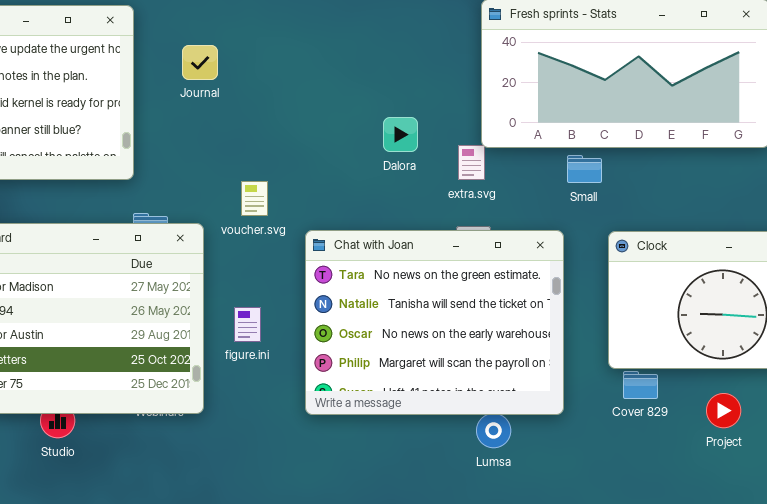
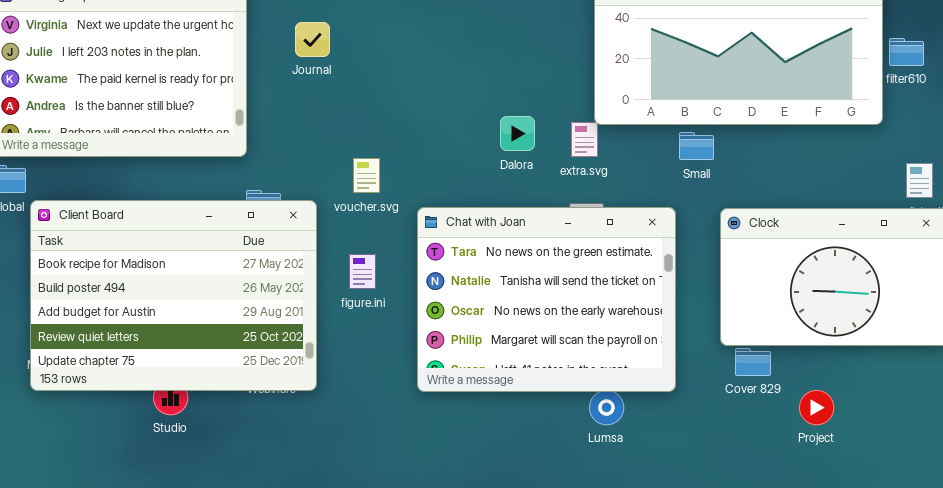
Dalora: [383,117,418,152] -> [500,116,535,151], moved
figure.ini: [234,307,261,342] -> [349,254,376,289], moved
Project: [706,393,741,428] -> [799,390,834,425], moved

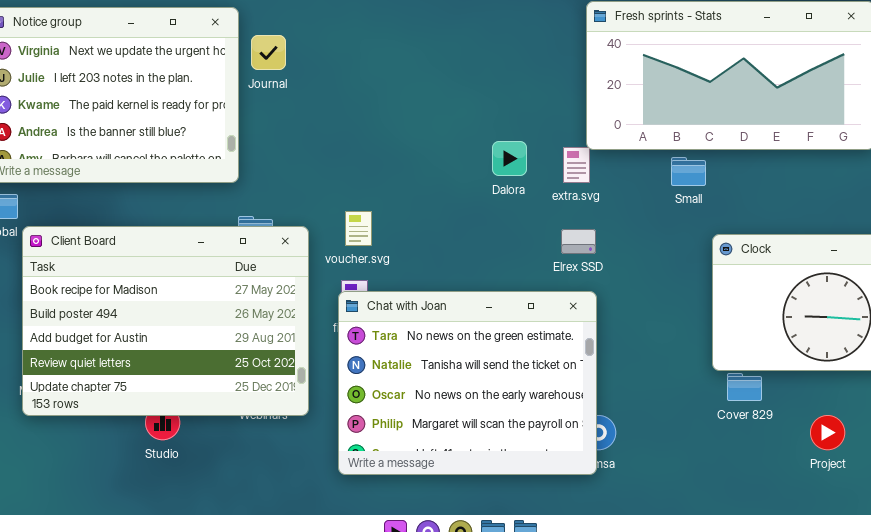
Journal: [295,22,330,57] -> [251,35,286,70], moved
voucher.svg: [353,158,380,193] -> [345,211,372,246], moved
Chat with Joan: [417,207,676,392] -> [338,291,597,475], moved
Project: [799,390,834,425] -> [810,415,845,450], moved

